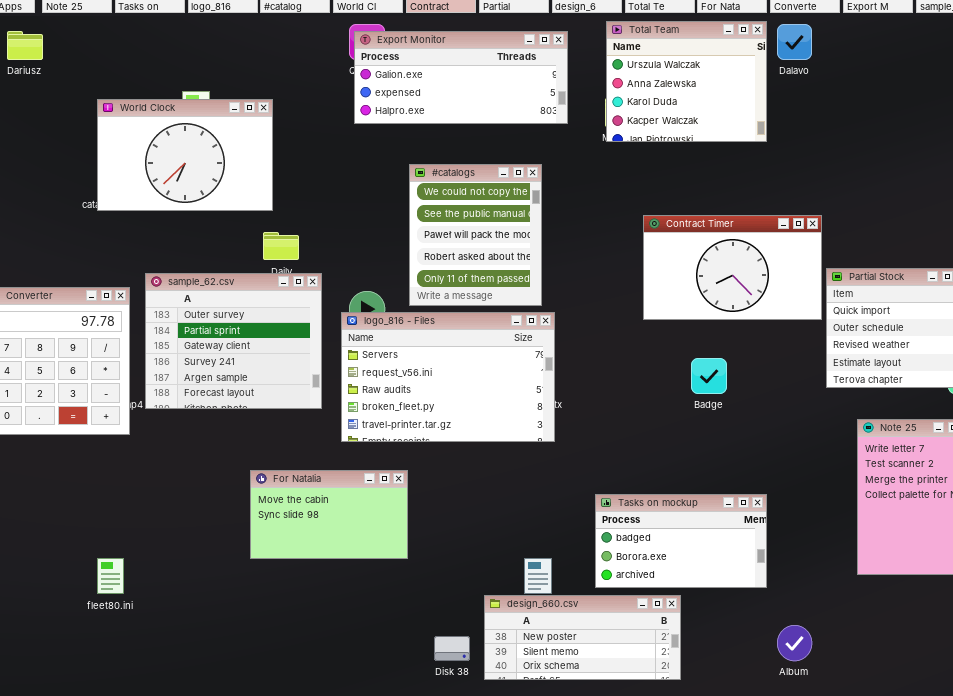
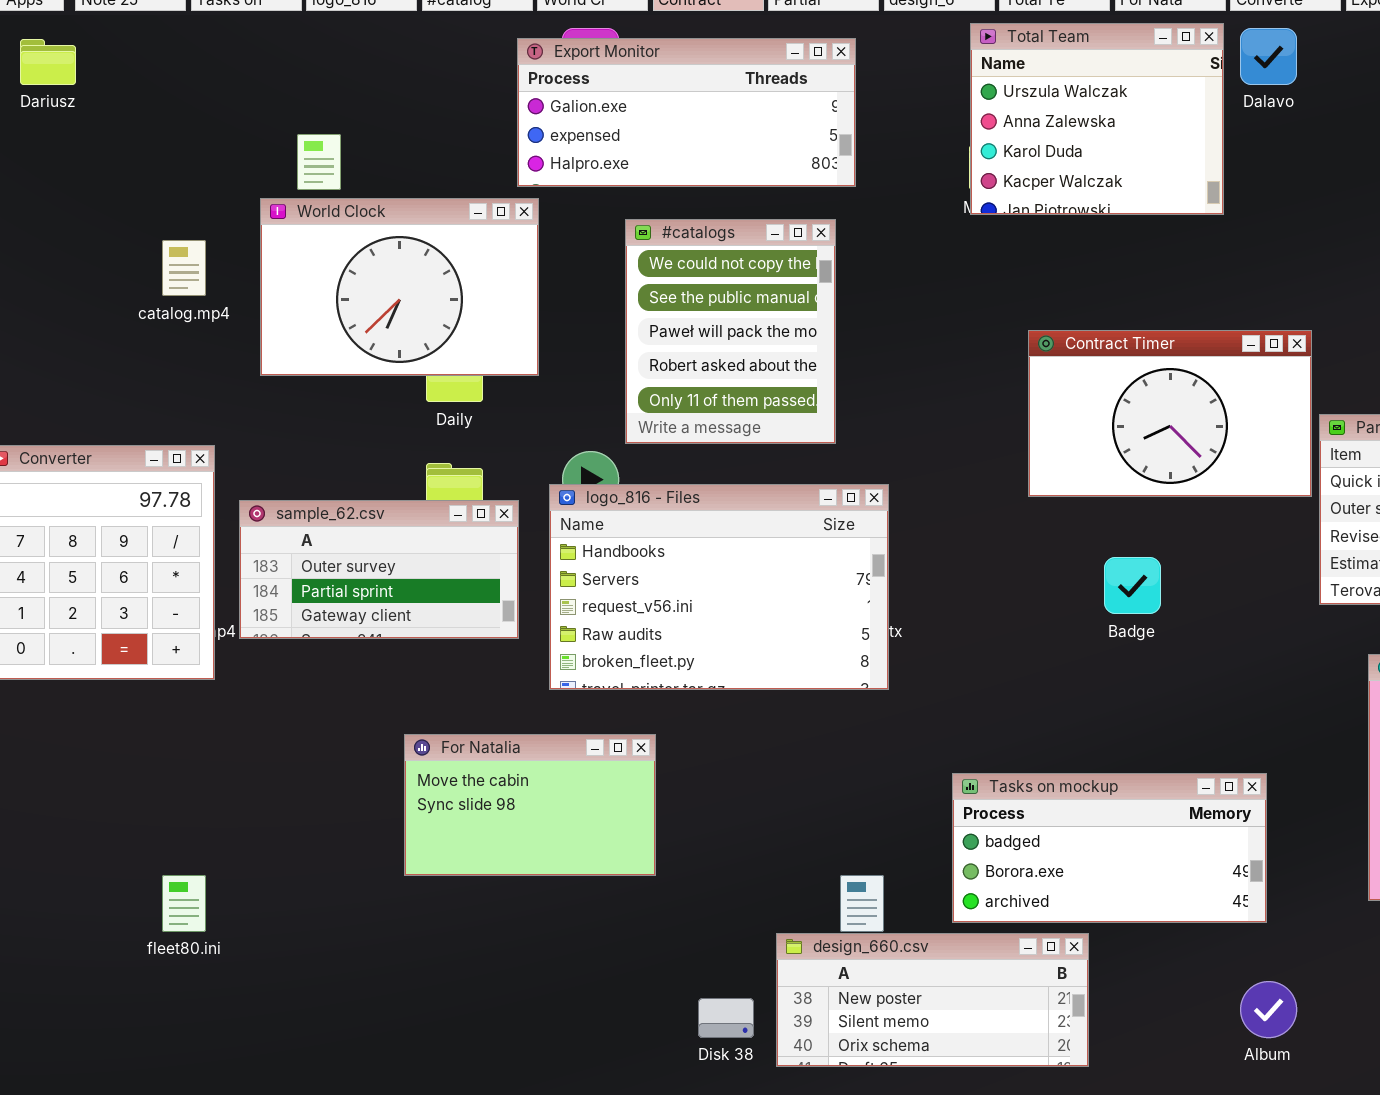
Export Monitor: [354,31,568,124] -> [517,38,856,187], moved
World Clock: [97,99,273,211] -> [260,198,539,376], moved
#catalogs: [409,164,542,306] -> [625,219,836,444], moved
sample_62.csv: [145,273,322,409] -> [239,500,519,639], resized
logo_816 - Files: [341,312,555,442] -> [549,484,889,690], scrolled up 1 row
Tasks on mockup: [595,494,767,588] -> [952,773,1267,923], resized

